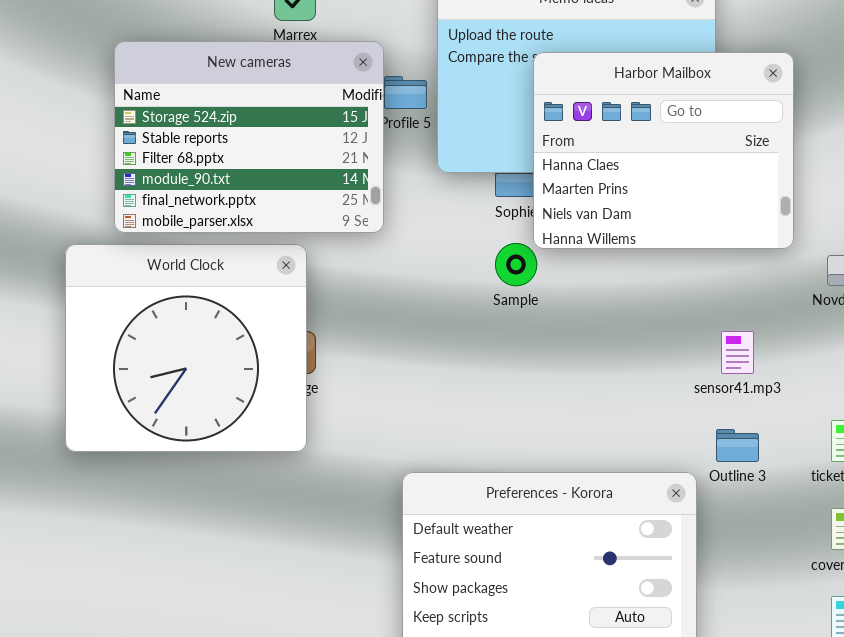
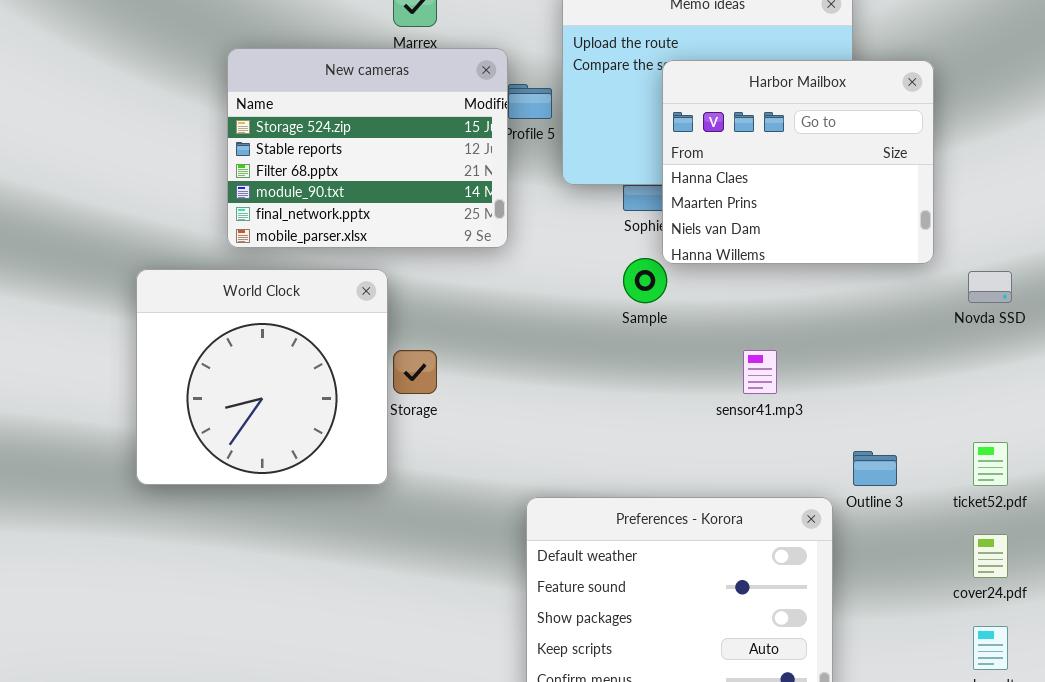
World Clock: [65,244,307,452] -> [136,269,388,485], moved
sensor41.mp3: [721,331,754,374] -> [743,350,777,394], moved

